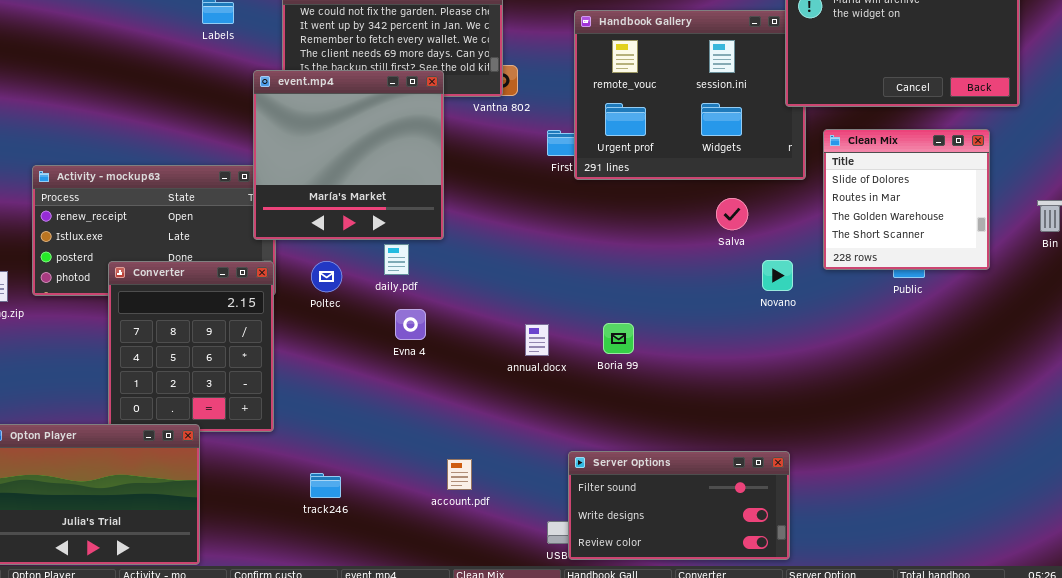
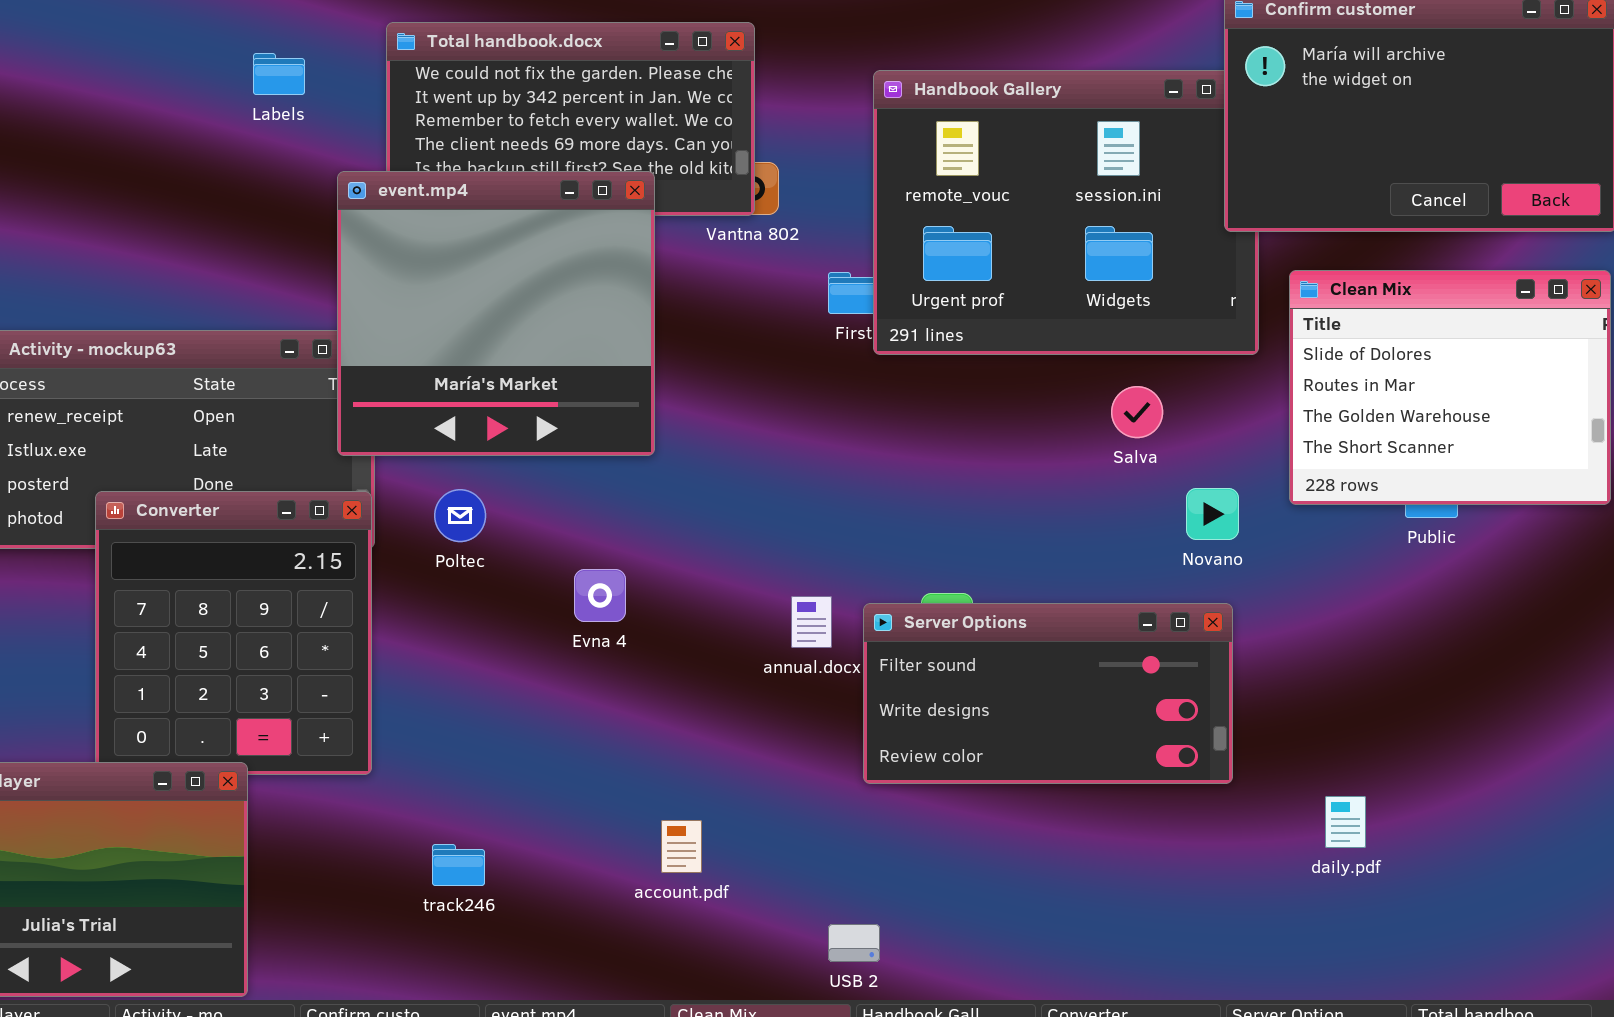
Clean Mix: [823,129,990,270] -> [1289,270,1611,505], resized
daily.pdf: [384,244,409,275] -> [1325,796,1366,848], moved
Server Options: [568,451,790,560] -> [863,603,1233,784], moved

